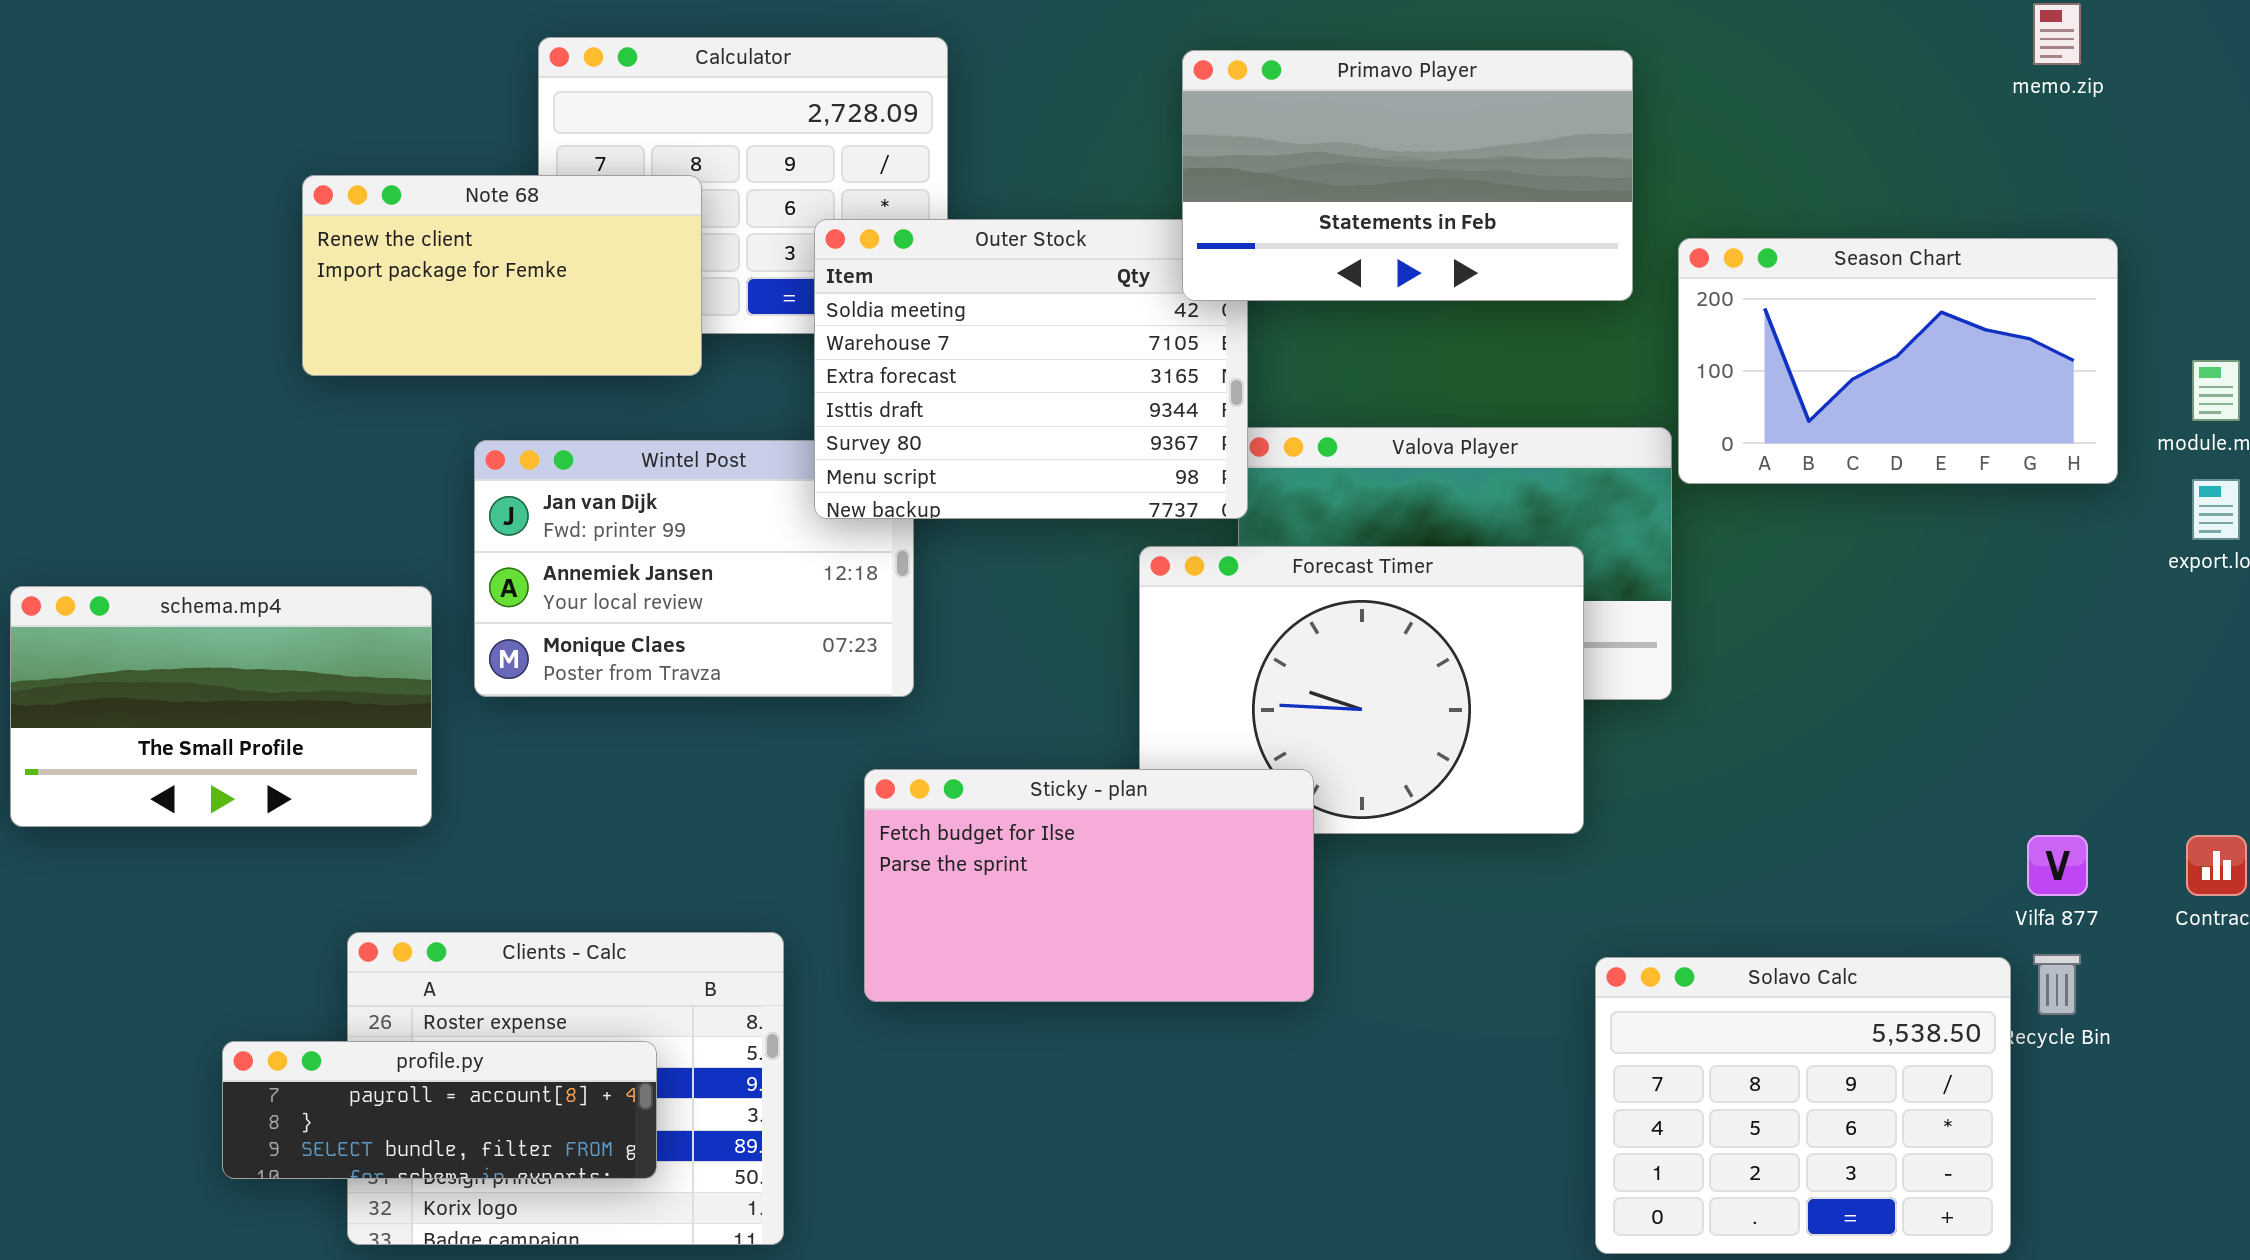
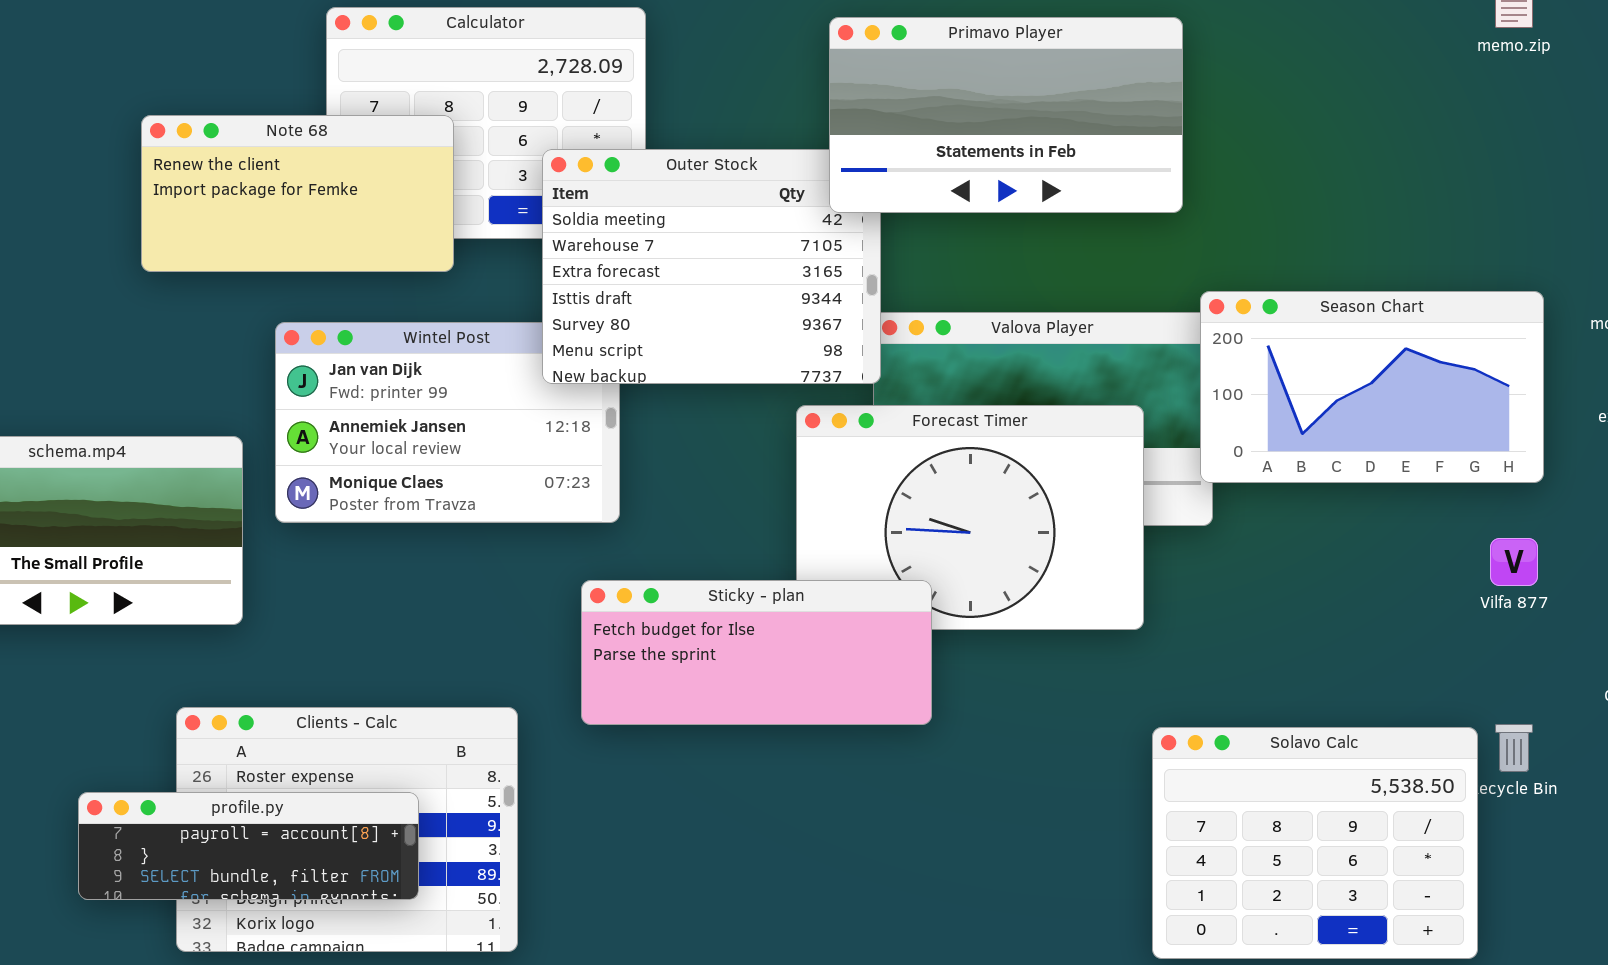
Season Chart: [1678,238,2118,484] -> [1200,291,1544,483], moved
Sticky - plan: [864,769,1314,1002] -> [581,580,932,725], resized
Vilfa 877: [2027,835,2088,896] -> [1490,538,1538,586], moved

